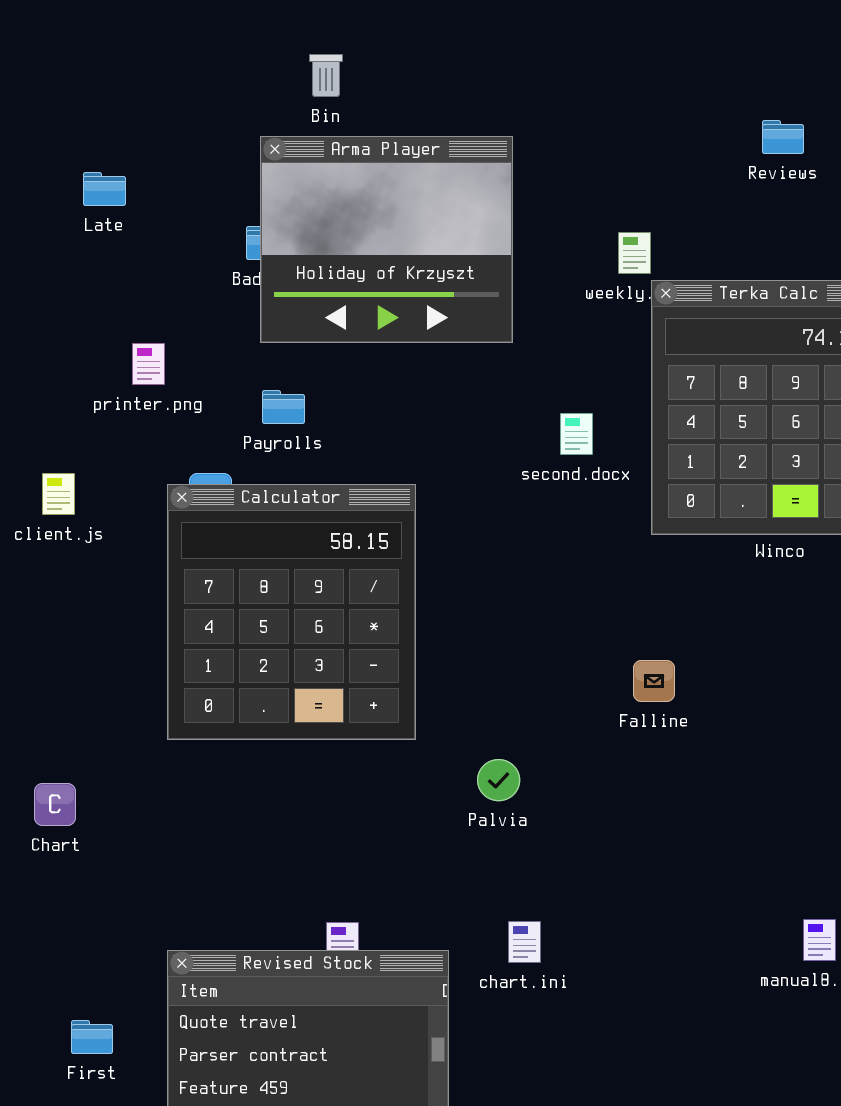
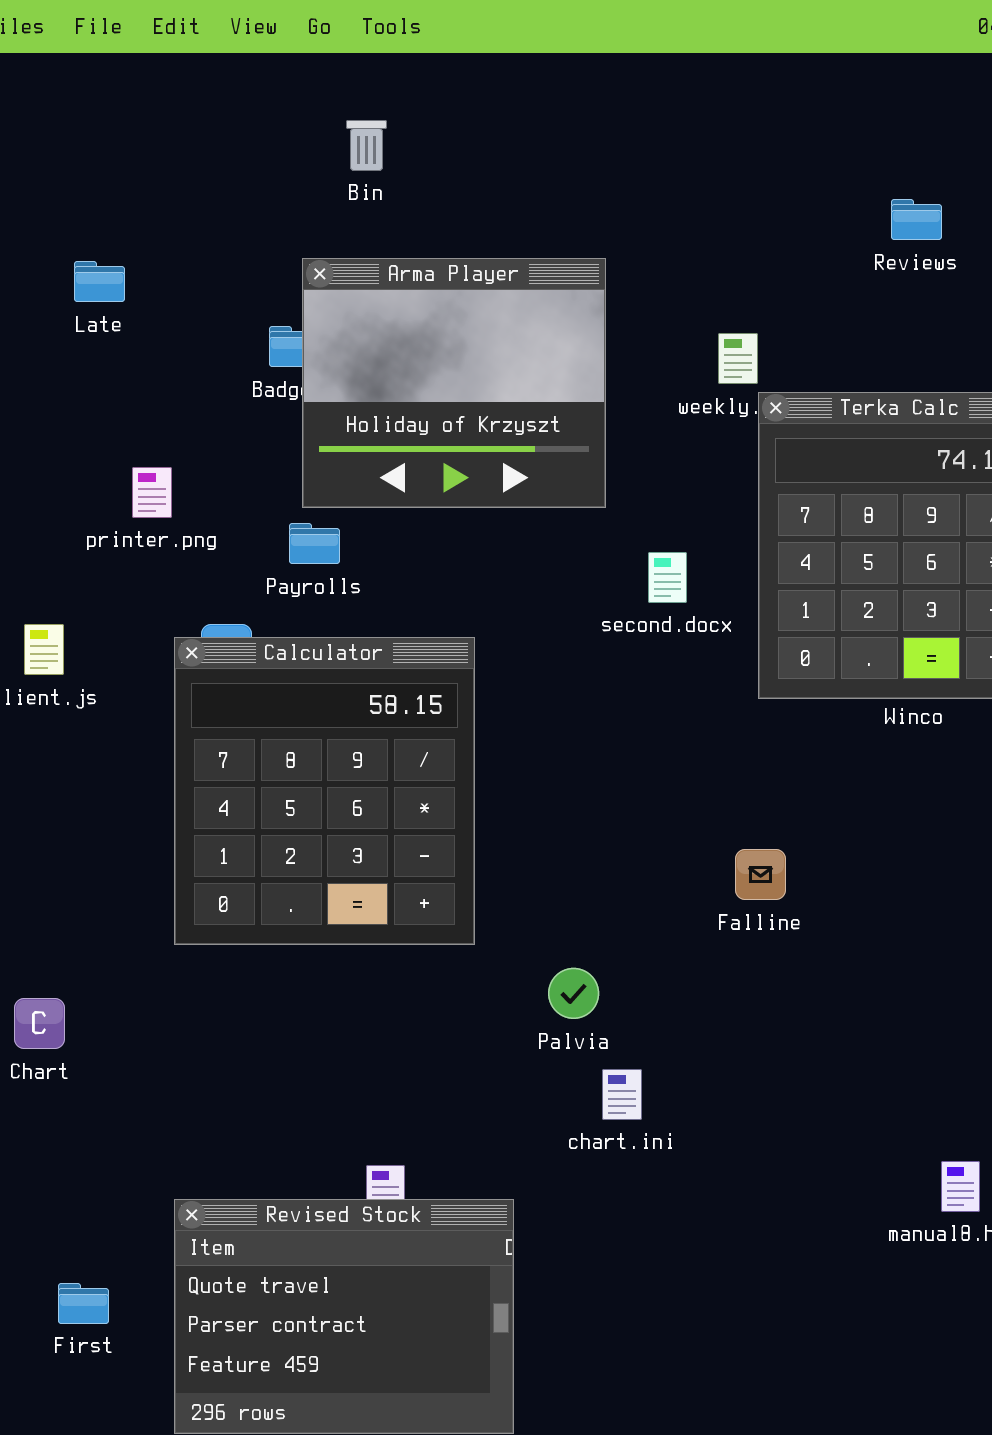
Arma Player: [260,136,513,343] -> [302,258,606,508], moved
chart.ini: [508,921,541,963] -> [602,1069,642,1120], moved

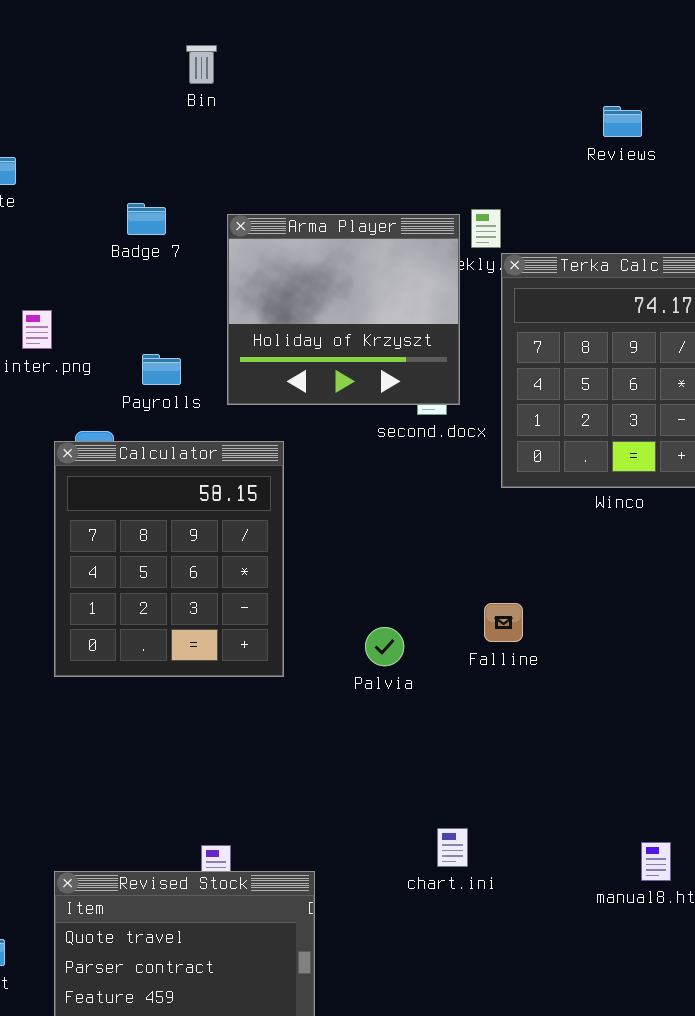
Arma Player: [302,258,606,508] -> [227,214,460,405], moved
Palvia: [548,968,599,1019] -> [365,627,404,666], moved
chart.ini: [602,1069,642,1120] -> [437,828,468,867], moved

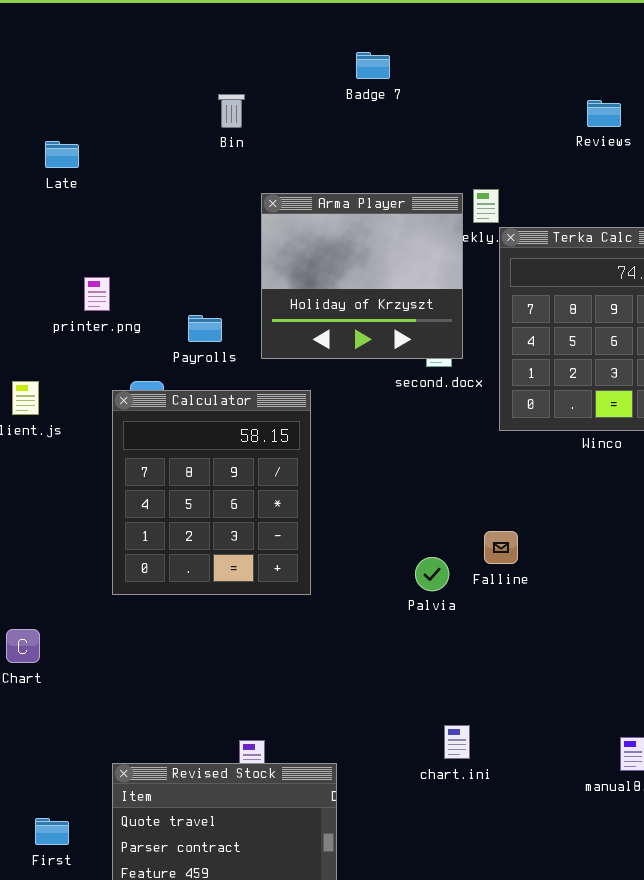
Bin: [186,45,217,84] -> [218,94,245,128], moved
Badge 7: [127,203,166,235] -> [356,52,390,79], moved
Palvia: [365,627,404,666] -> [415,557,449,591], moved

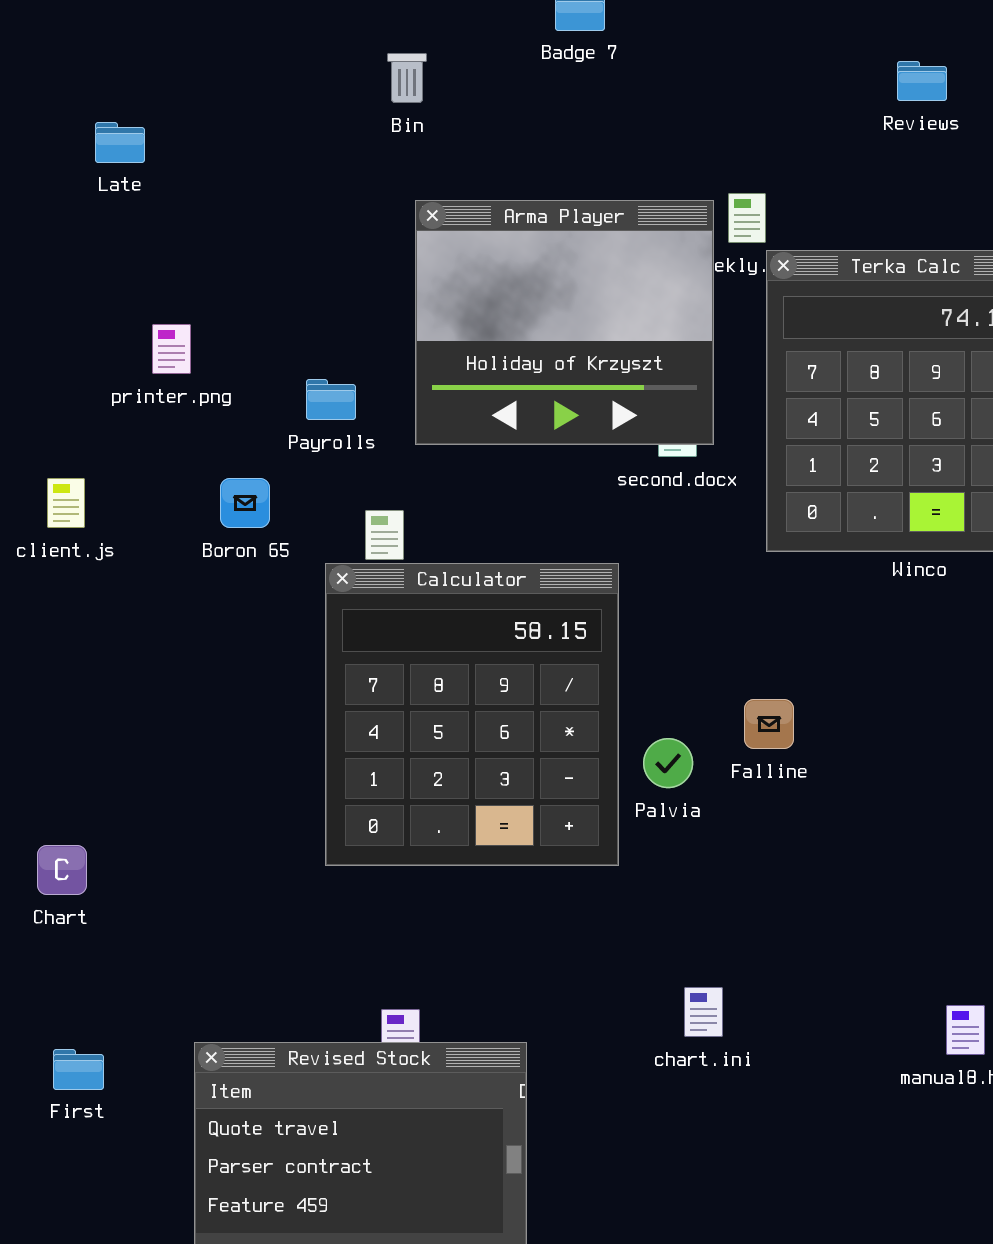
Bin: [218,94,245,128] -> [387,53,427,103], moved
Calculator: [112,390,311,595] -> [325,563,619,866], moved
First: [35,818,69,845] -> [53,1049,104,1090], moved

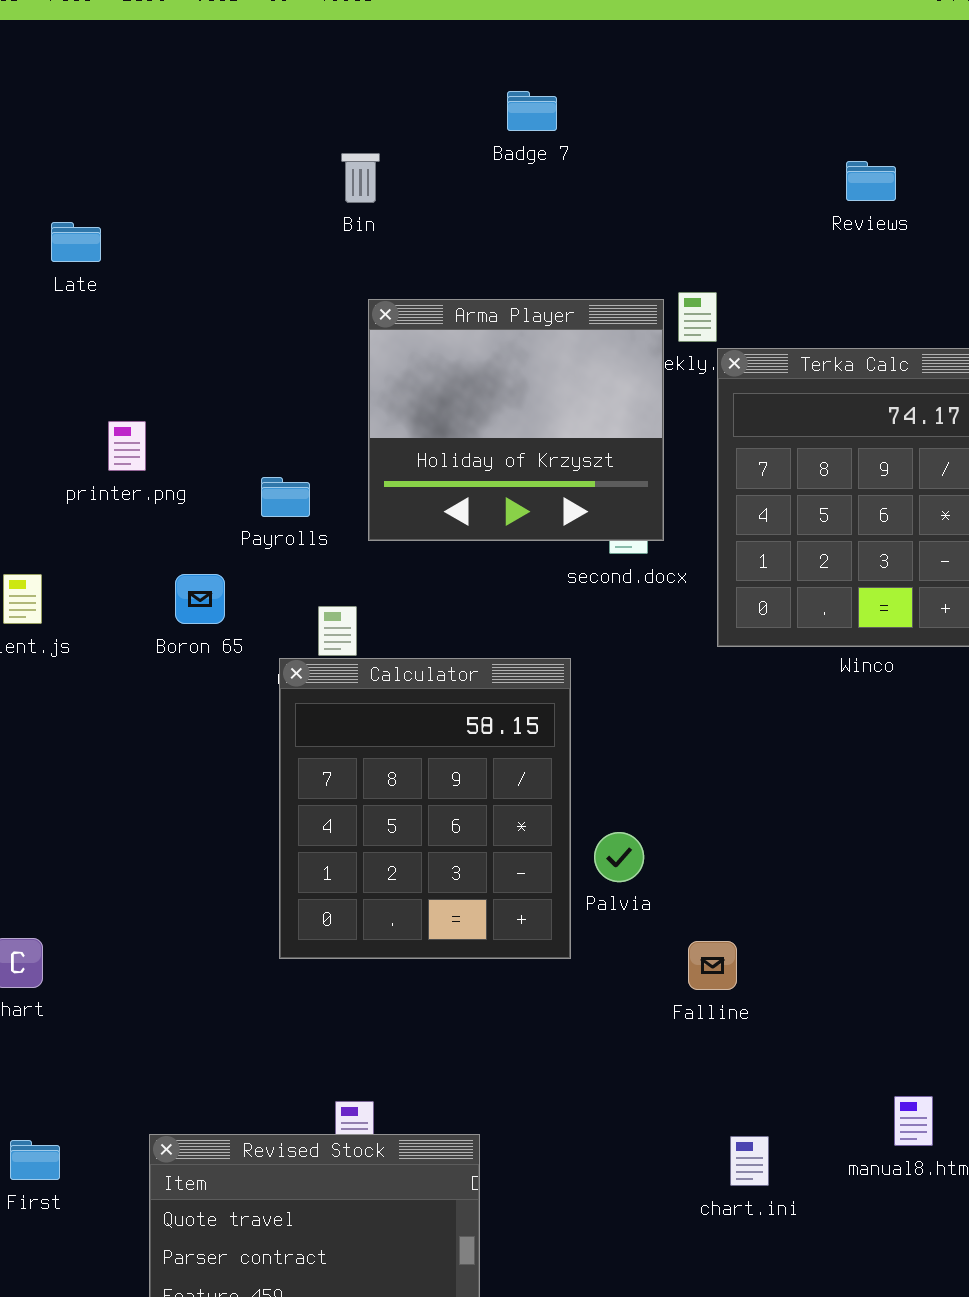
Falline: [744,699,794,749] -> [688,941,737,990], moved
chart.ini: [684,987,723,1037] -> [730,1136,769,1186], moved

